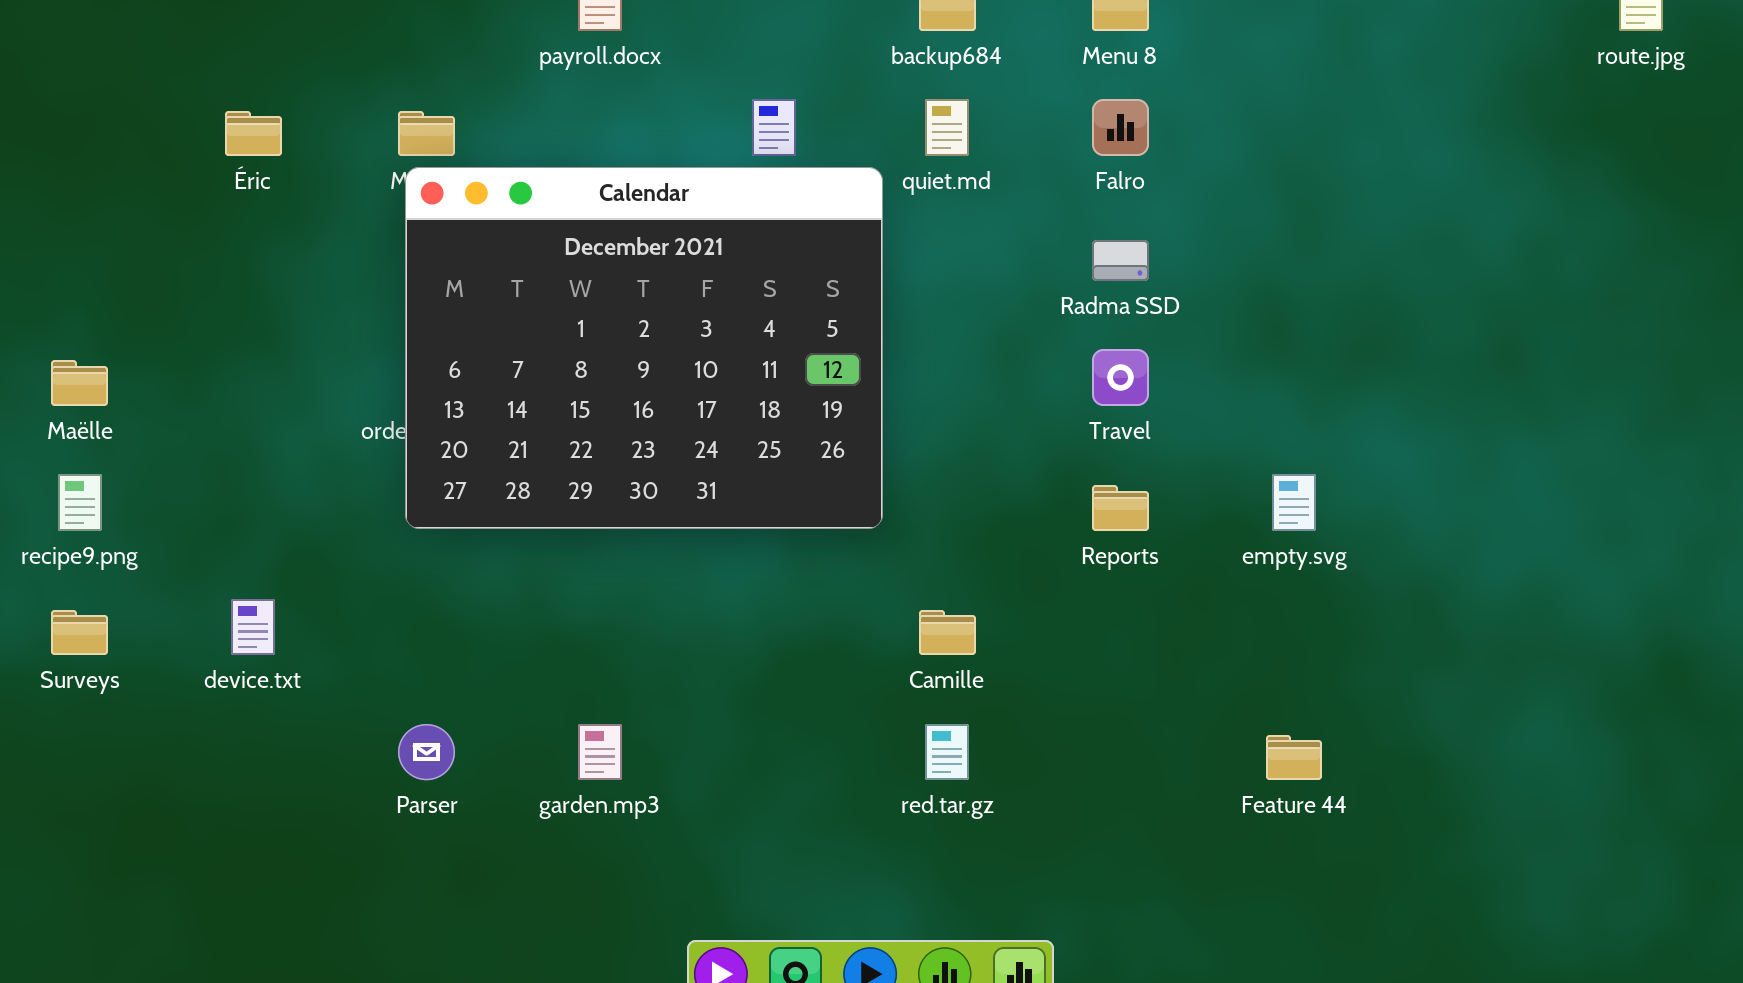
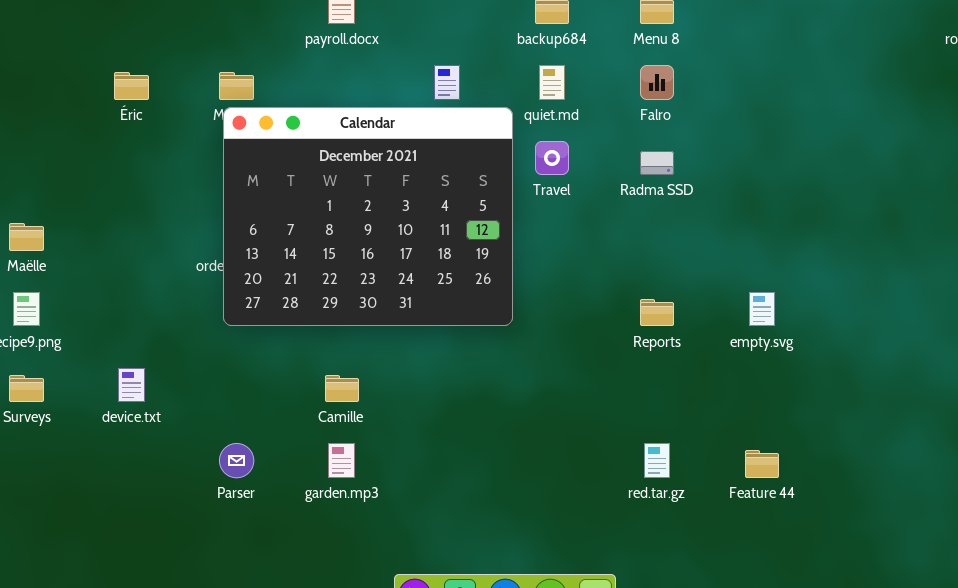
Travel: [1092,349,1149,406] -> [535,141,569,175], moved
Camille: [919,610,976,655] -> [325,375,359,402], moved
red.tar.gz: [925,724,969,780] -> [644,443,670,478], moved

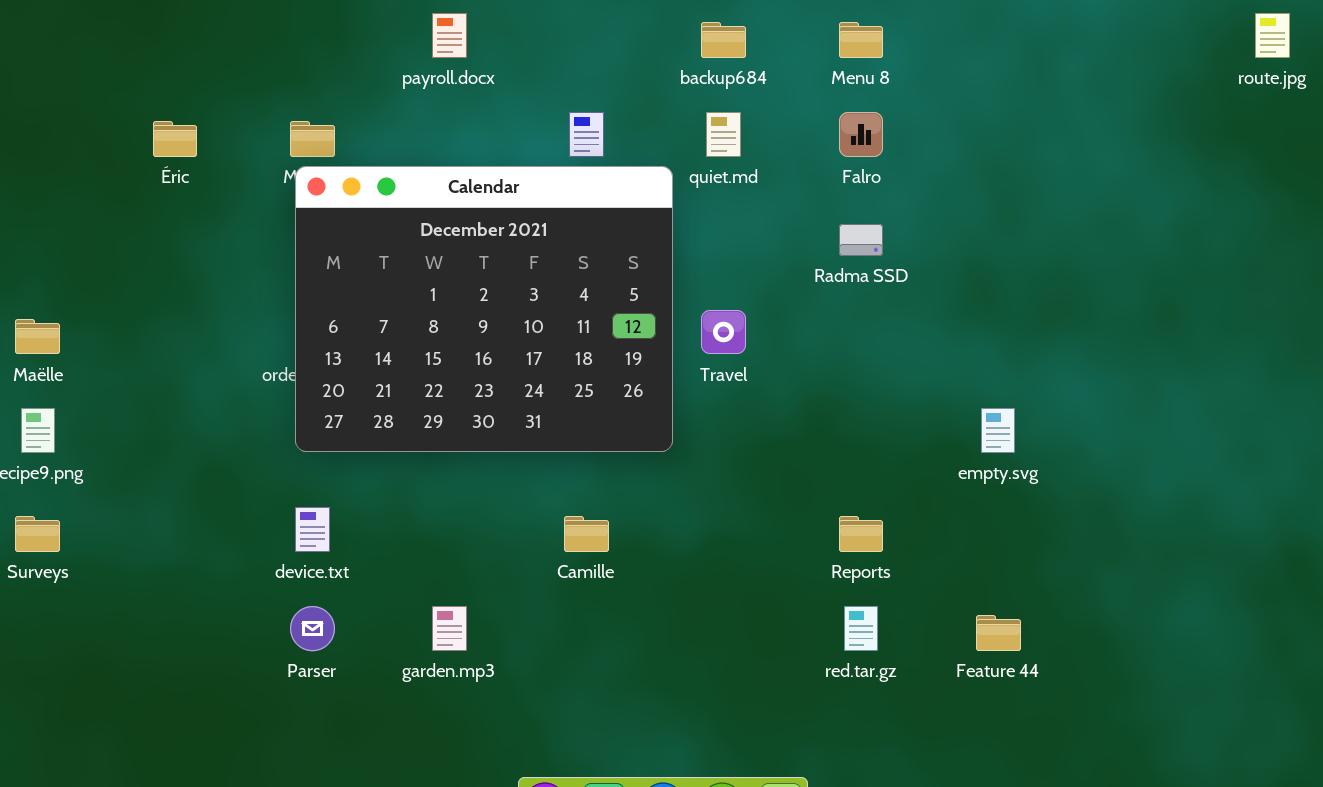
Travel: [535,141,569,175] -> [701,310,746,354], moved
Reports: [640,299,674,326] -> [839,516,883,552], moved
device.txt: [118,368,145,402] -> [295,507,330,552], moved
Camille: [325,375,359,402] -> [564,516,609,552], moved

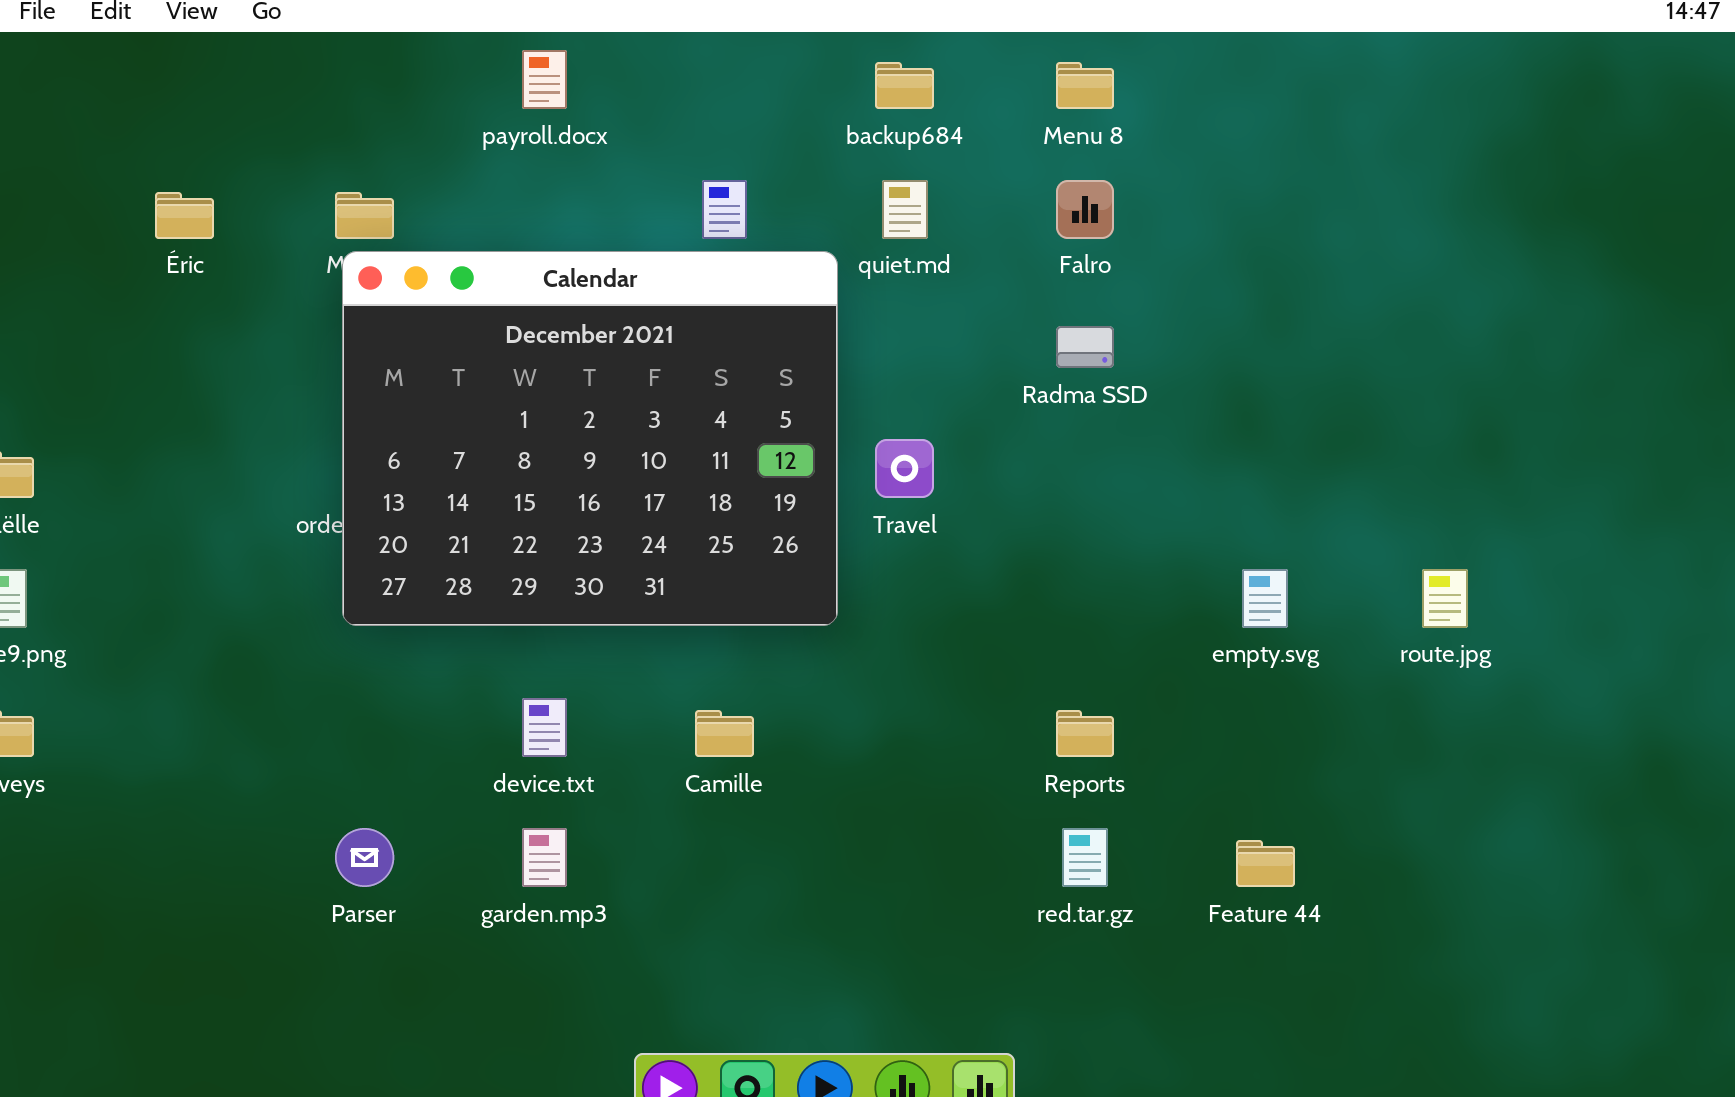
route.jpg: [1255,13,1290,58] -> [1422,569,1468,628], moved
device.txt: [295,507,330,552] -> [522,698,567,757], moved

